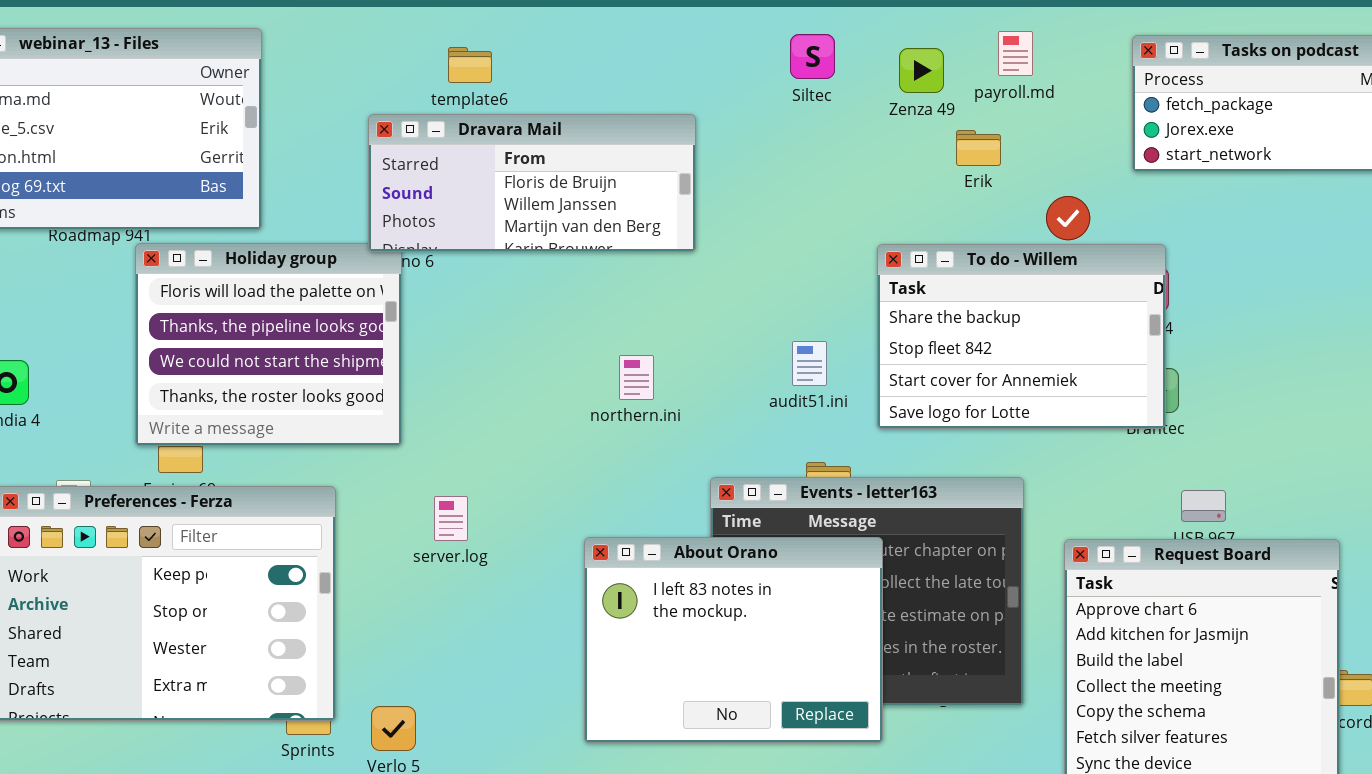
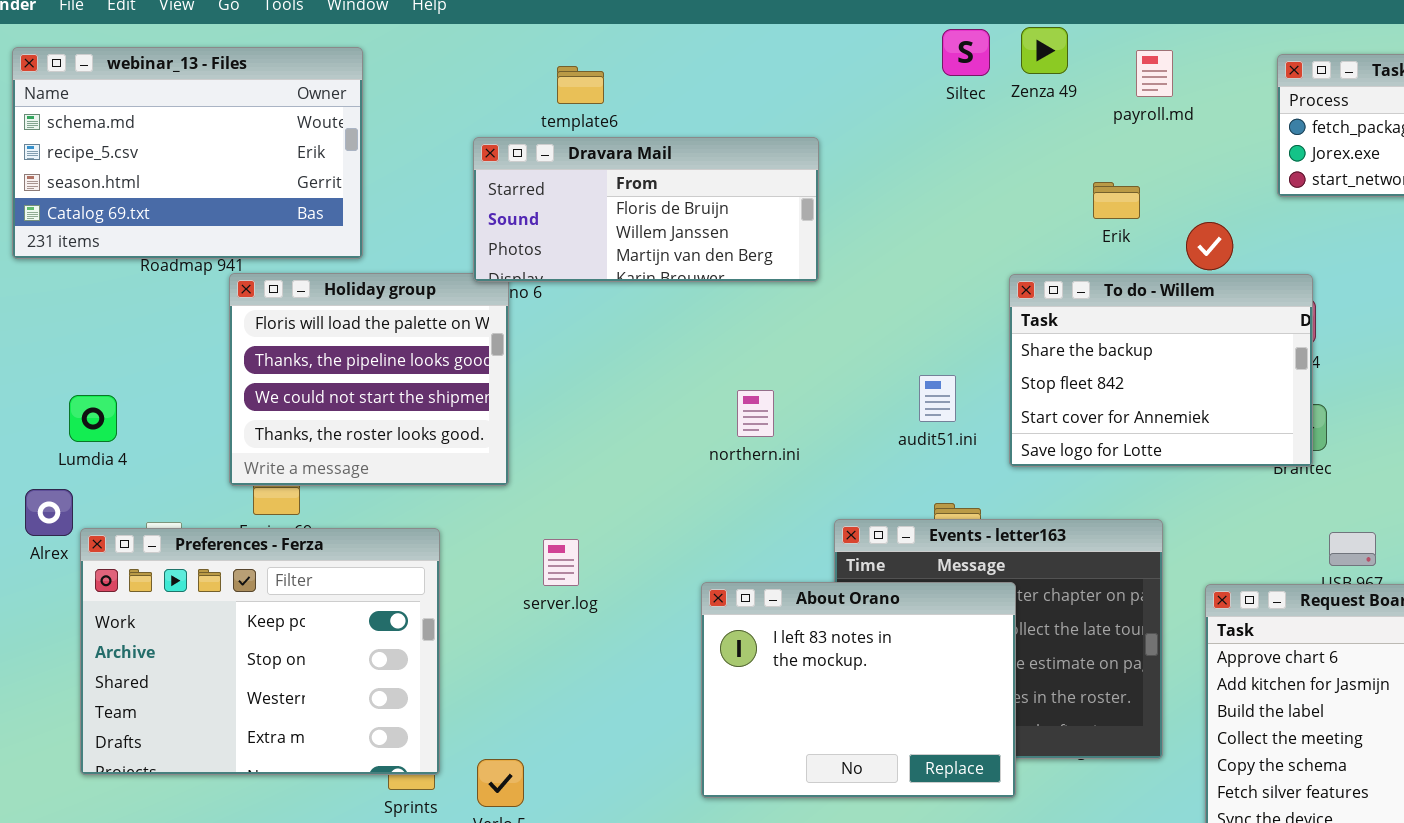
Siltec: [790,34,835,79] -> [942,29,990,76], moved
Zenza 49: [899,48,944,93] -> [1021,27,1068,74], moved
Erik: [956,130,1001,166] -> [1093,182,1140,219], moved

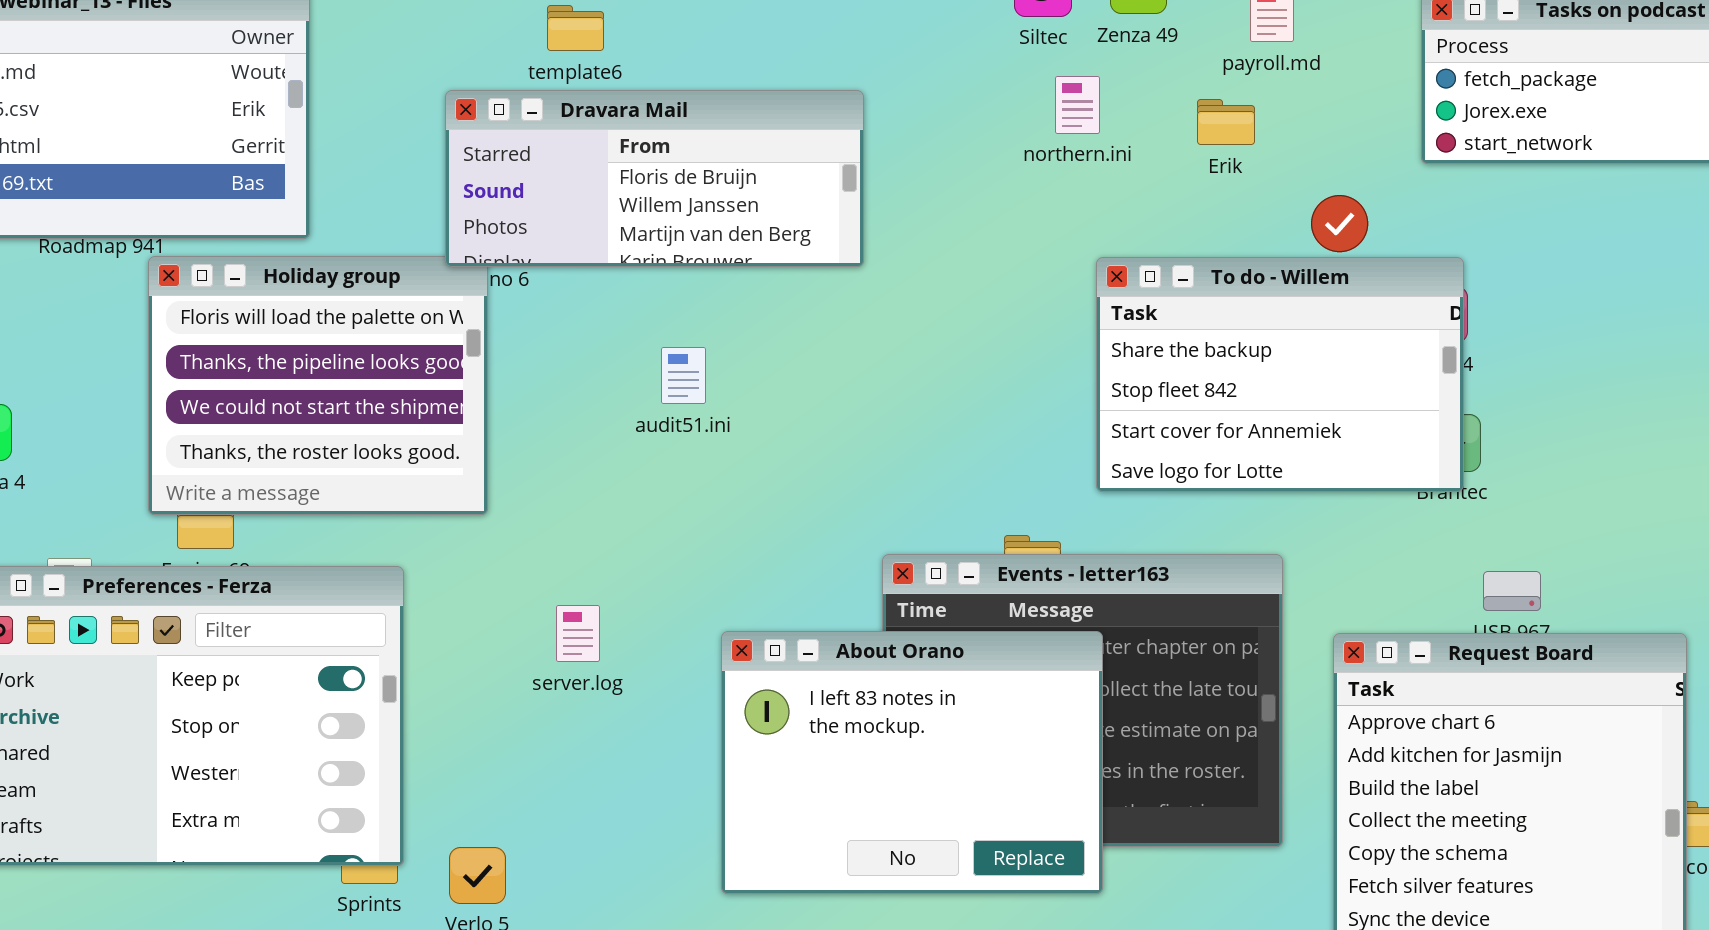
Erik: [1093,182,1140,219] -> [1197,99,1255,145], moved
audit51.ini: [919,375,956,422] -> [661,347,706,404], moved
northern.ini: [737,390,774,437] -> [1055,76,1100,134], moved
server.log: [543,539,579,586] -> [556,605,600,662], moved

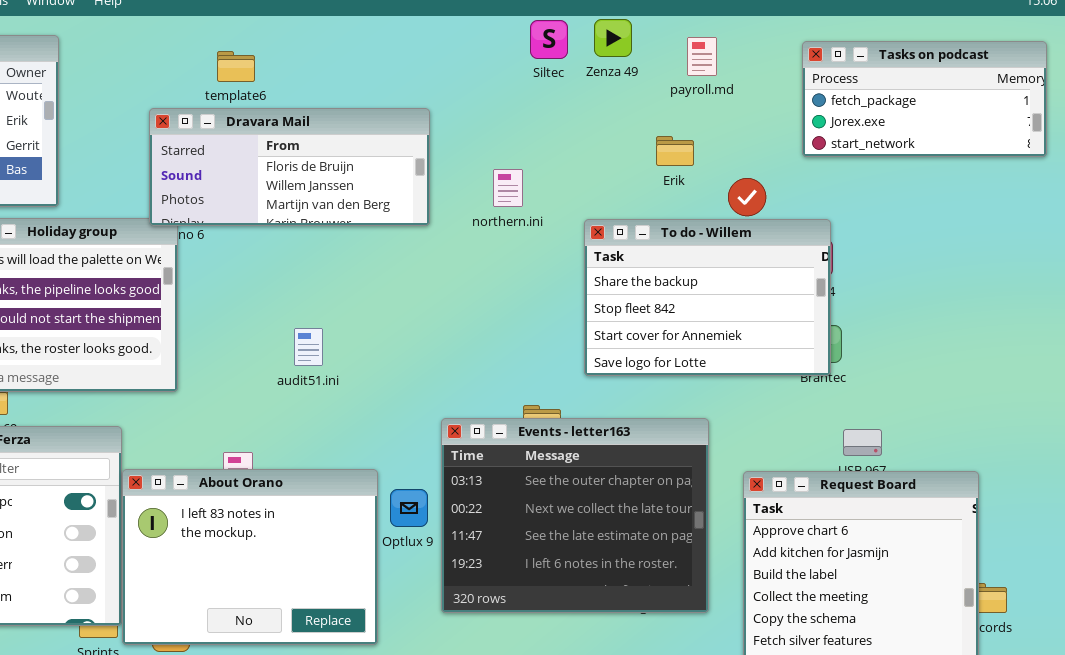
northern.ini: [1055,76,1100,134] -> [493,169,523,207], moved
Erik: [1197,99,1255,145] -> [656,136,694,166], moved
audit51.ini: [661,347,706,404] -> [294,328,323,366], moved
About Orano: [721,631,1103,894] -> [122,469,378,645], moved

